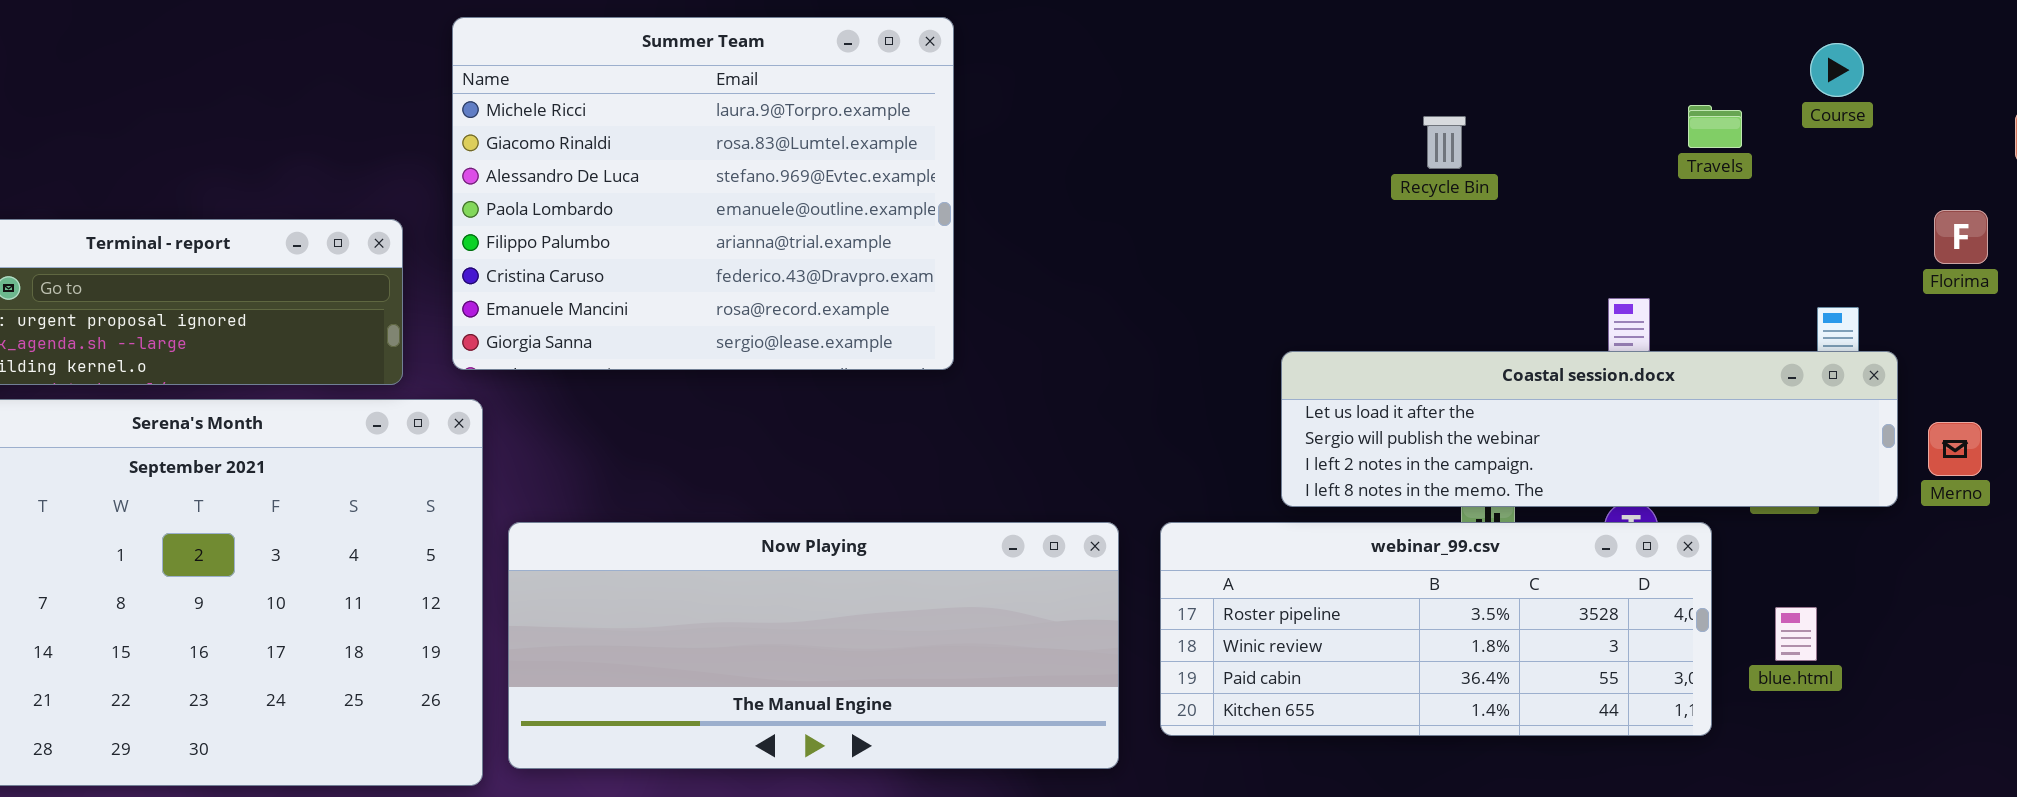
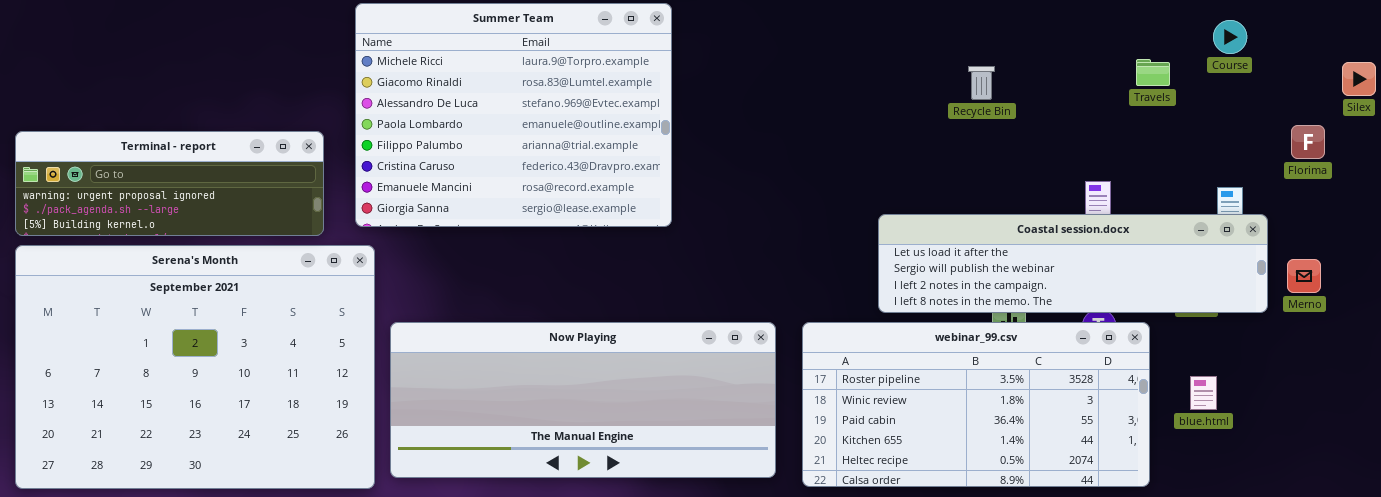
webinar_99.csv: [1160,522,1712,736] -> [802,322,1150,487], resized

